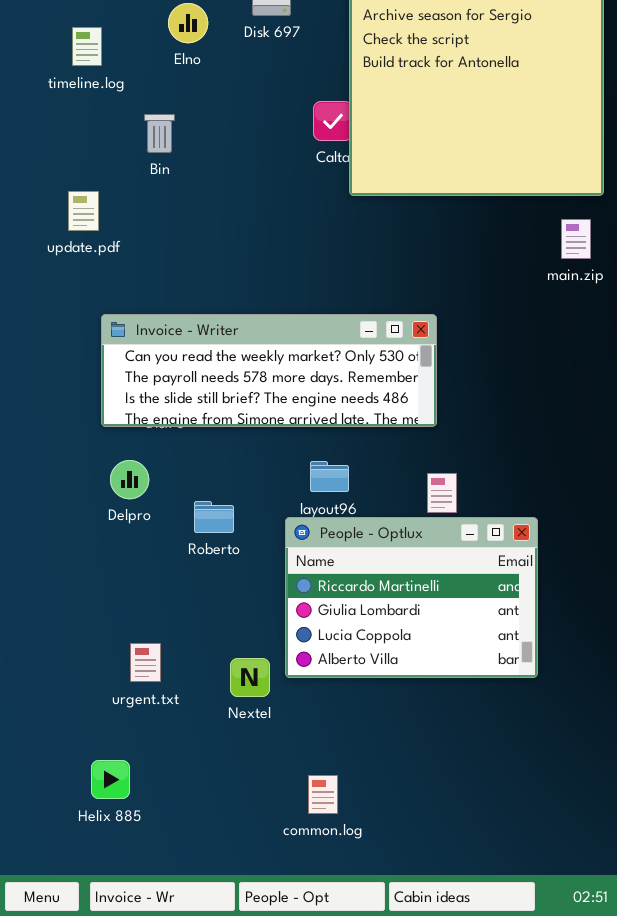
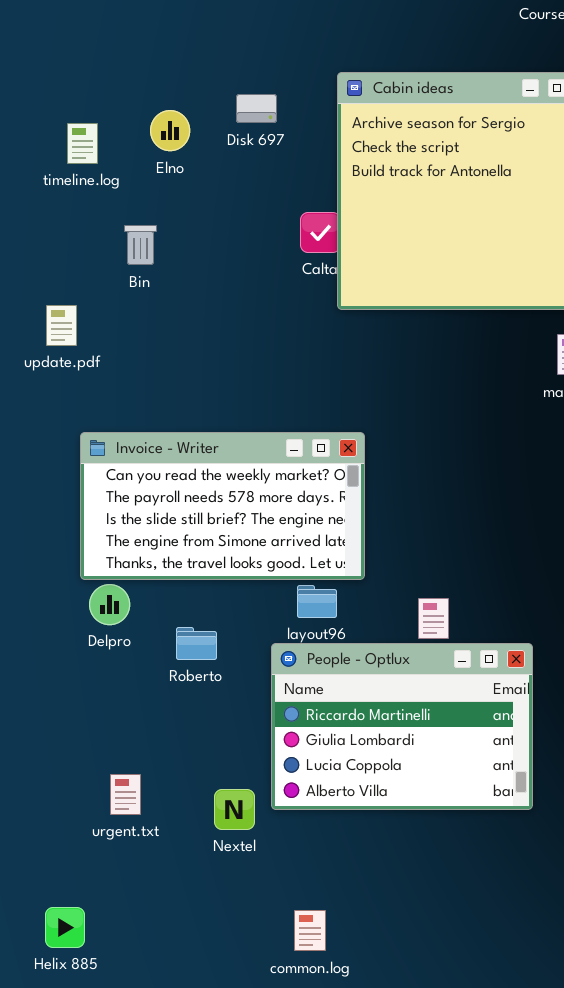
timeline.log: [72,27,102,66] -> [67,123,98,164], moved
Invoice - Writer: [101,314,437,427] -> [80,432,365,580], resized
Helix 885: [91,760,130,799] -> [45,907,85,948], moved

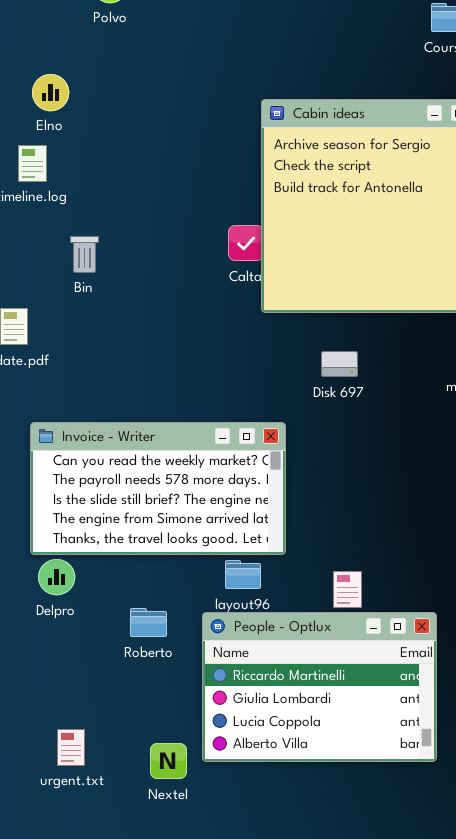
Disk 697: [236,94,277,123] -> [321,351,358,377], moved
Elno: [150,110,190,151] -> [32,74,69,111], moved
Roberto: [176,627,217,660] -> [130,608,167,637], moved

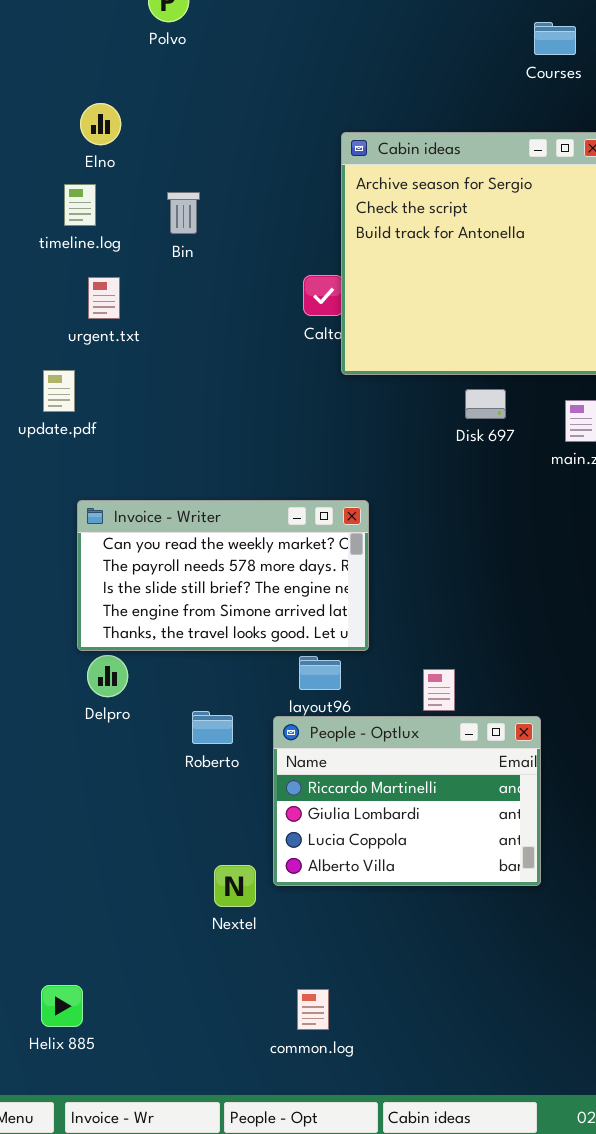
Bin: [70,236,99,273] -> [167,192,200,234], moved
Disk 697: [321,351,358,377] -> [465,389,506,419], moved
urgent.txt: [57,729,85,766] -> [88,277,120,319], moved

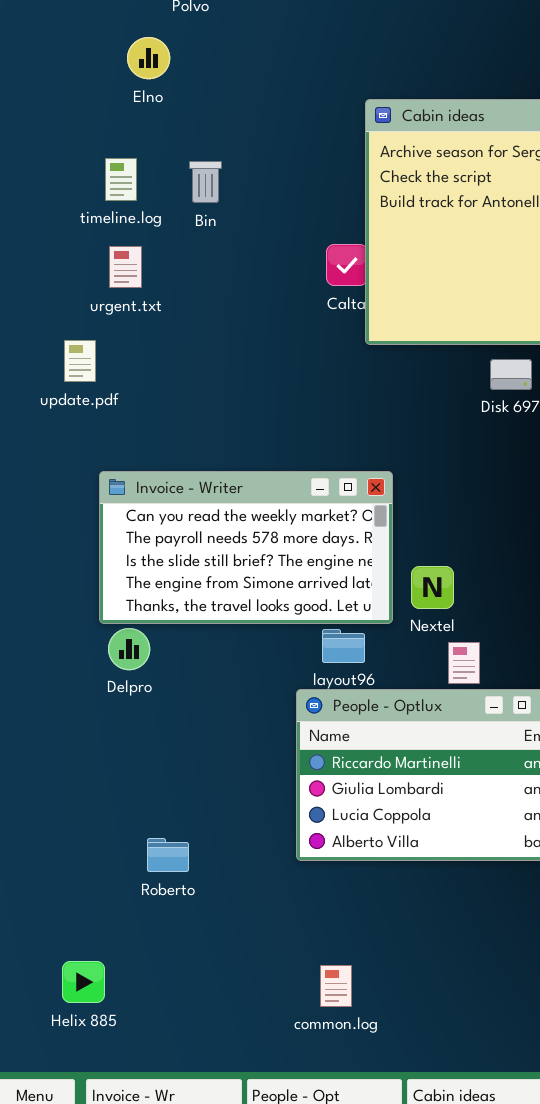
Elno: [80,103,121,145] -> [127,37,170,79], moved
timeline.log: [64,184,96,226] -> [105,158,137,201], moved
Roberto: [192,711,233,744] -> [147,838,189,872], moved
Nextel: [214,865,256,907] -> [411,566,454,609], moved

